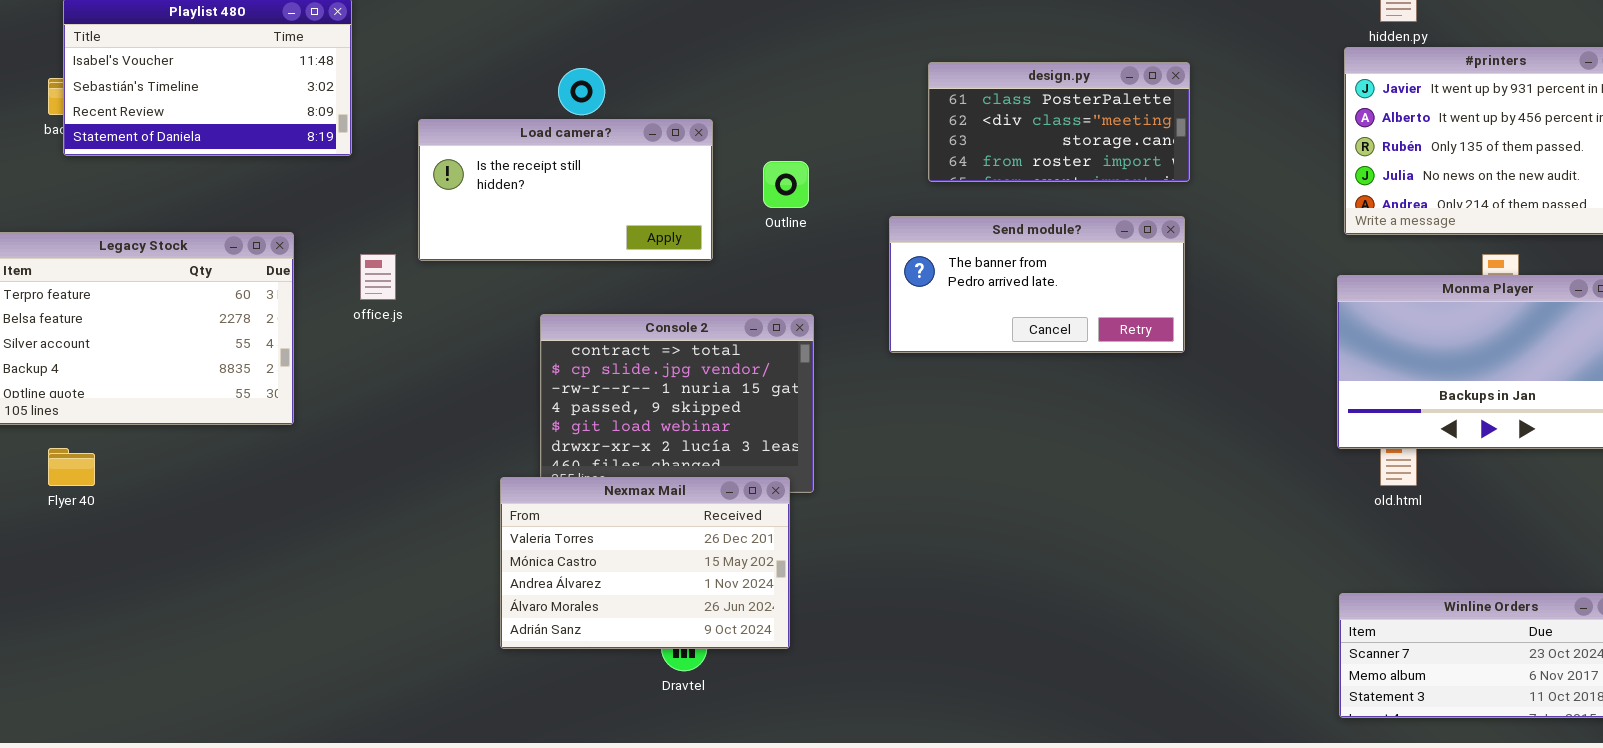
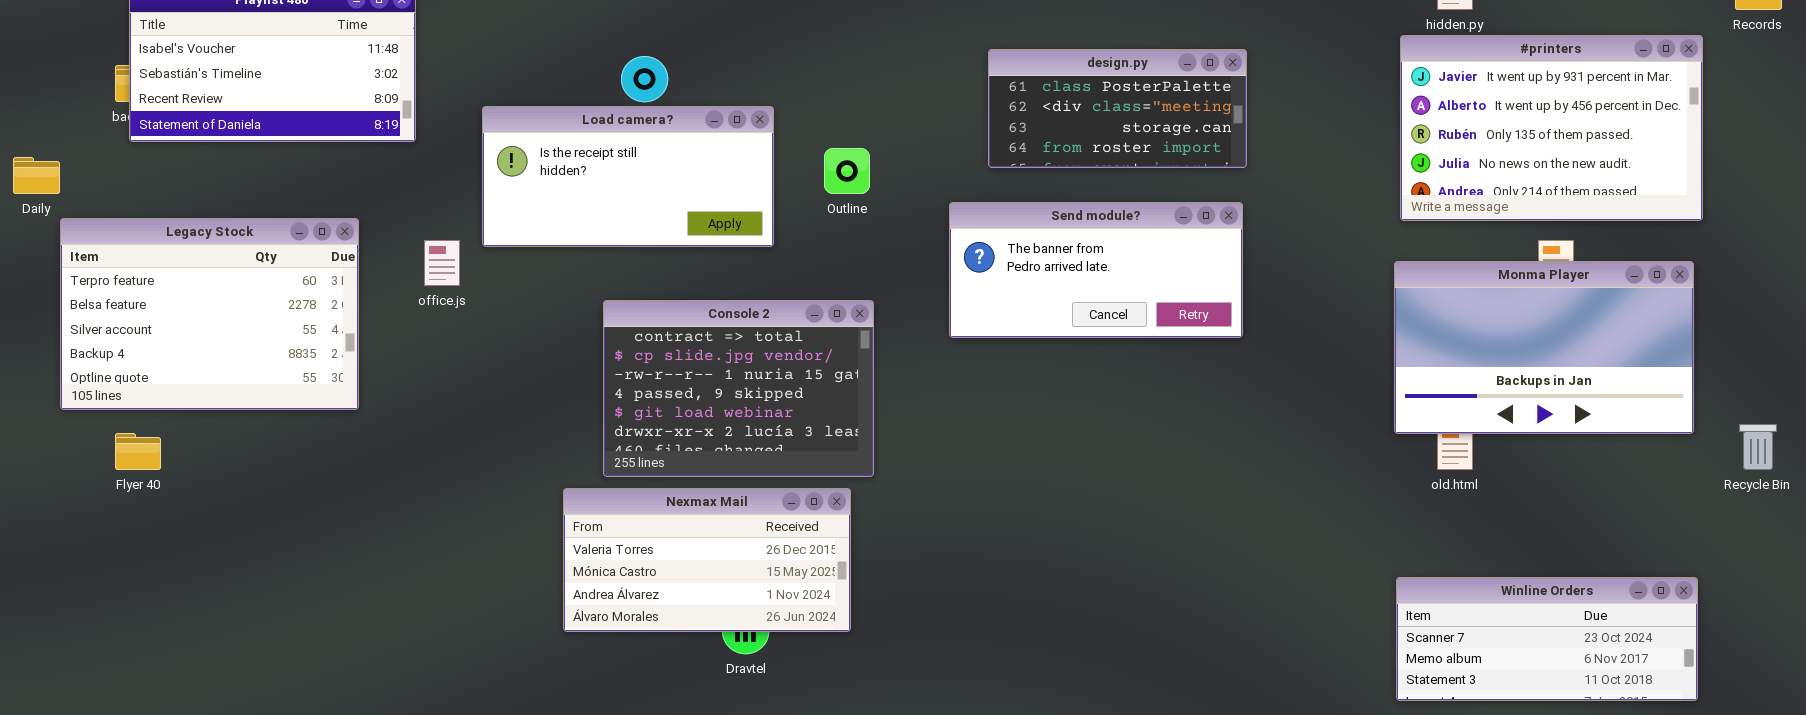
Nexmax Mail: [500,477,790,649] -> [563,488,851,632], resized

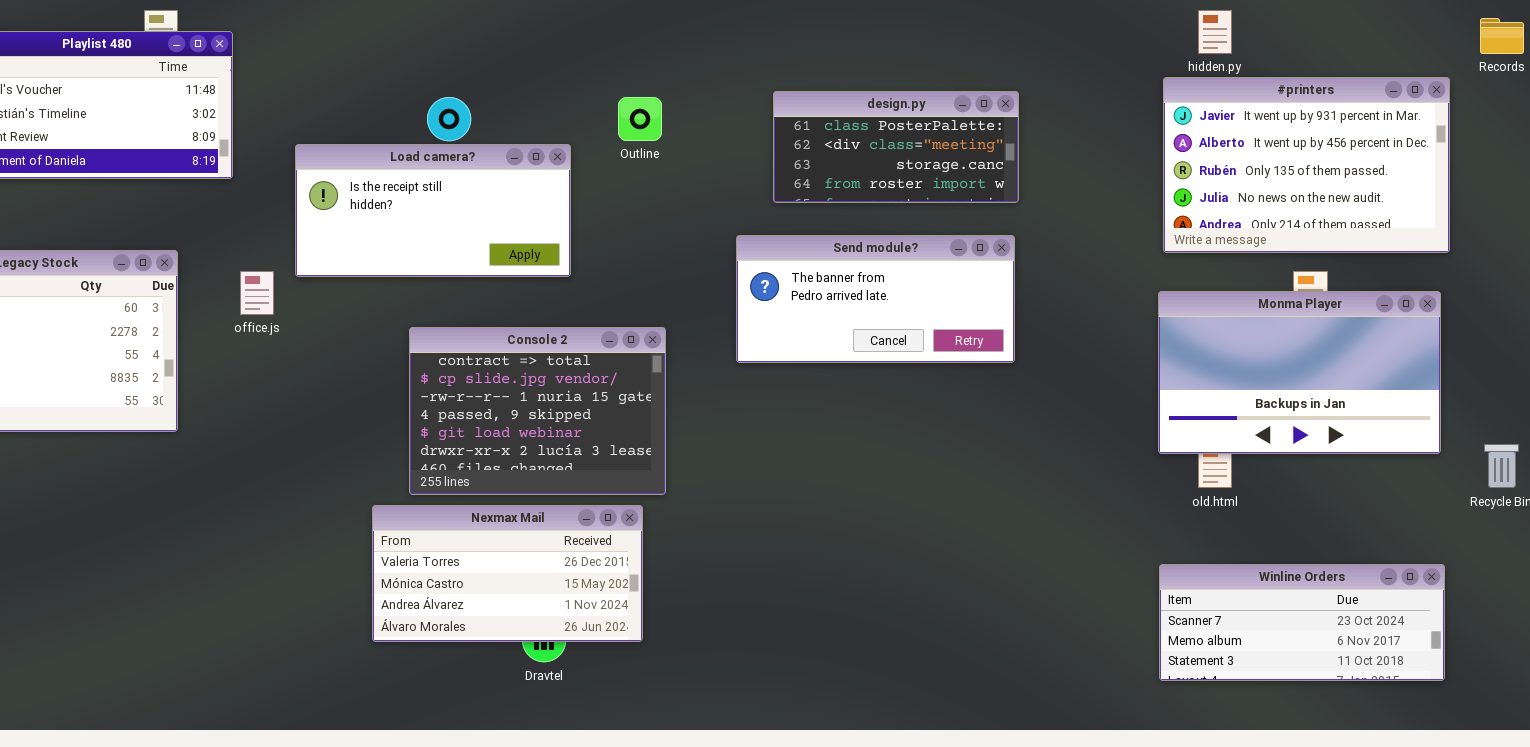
Outline: [824,148,870,194] -> [618,97,662,141], moved
Winline Orders: [1396,577,1698,701] -> [1159,564,1445,681], moved

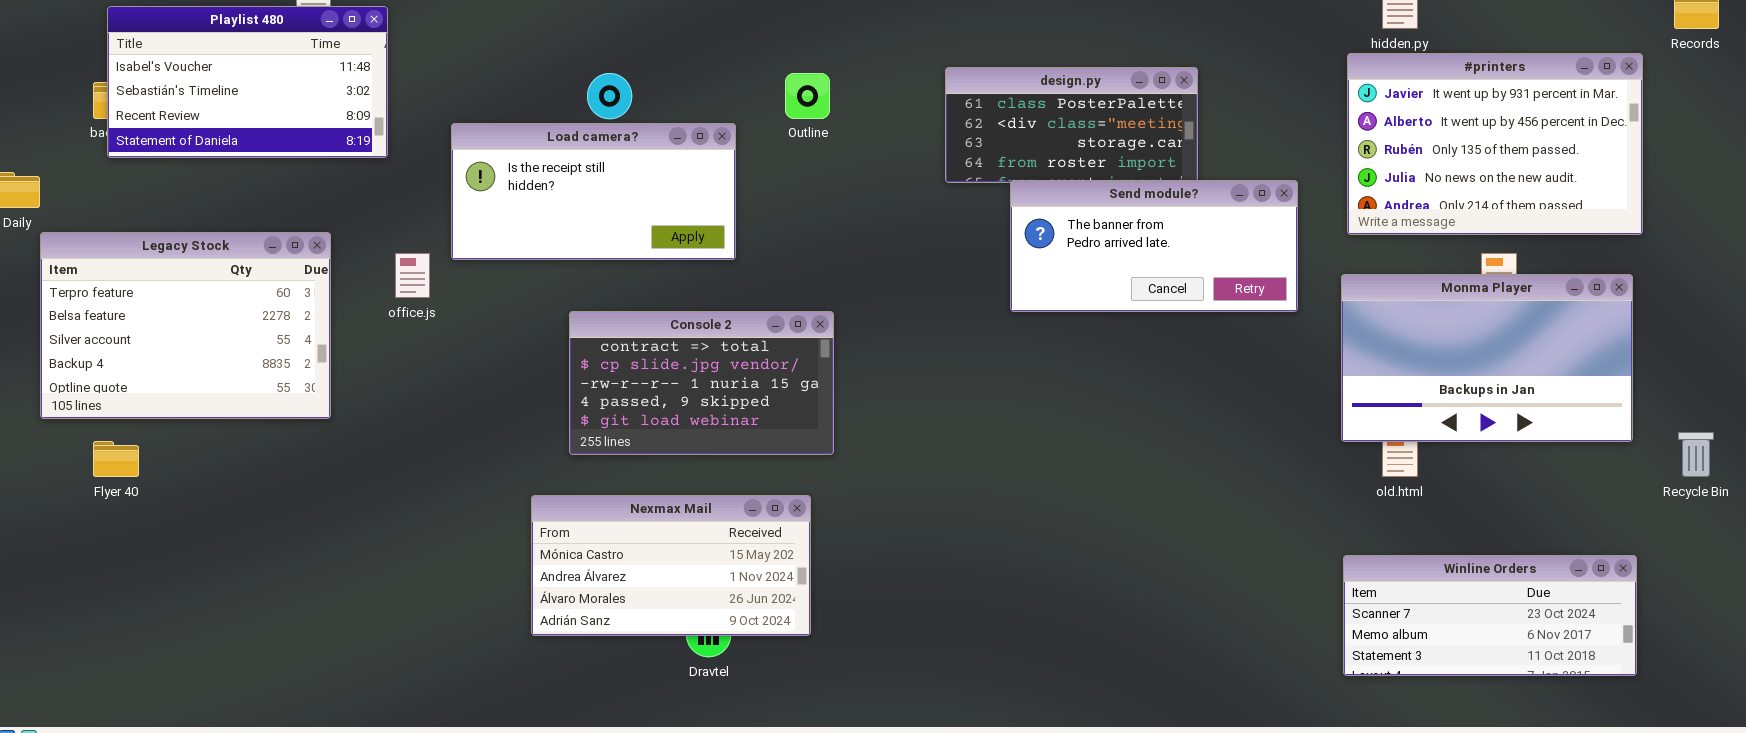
Send module?: [736,235,1015,363] -> [1010,180,1298,312], moved
Console 2: [409,327,666,495] -> [569,311,834,455], resized
Nexmax Mail: [372,505,643,642] -> [531,495,811,636], scrolled down 1 row

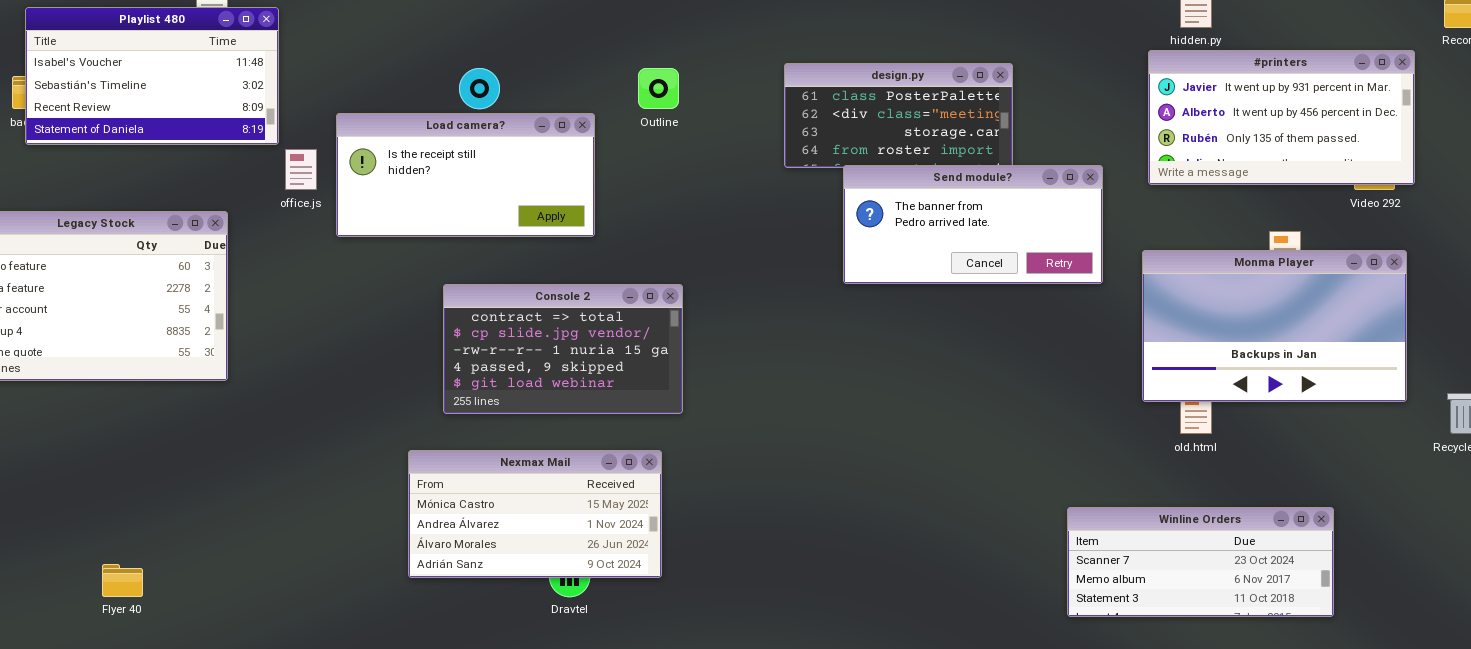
#printers: [1347,53,1643,235] -> [1148,50,1415,185], resized
office.js: [395,253,430,298] -> [285,149,317,190], moved
Flyer 40: [93,441,139,477] -> [102,564,143,597], moved
Winline Orders: [1343,555,1637,676] -> [1067,507,1334,617], moved

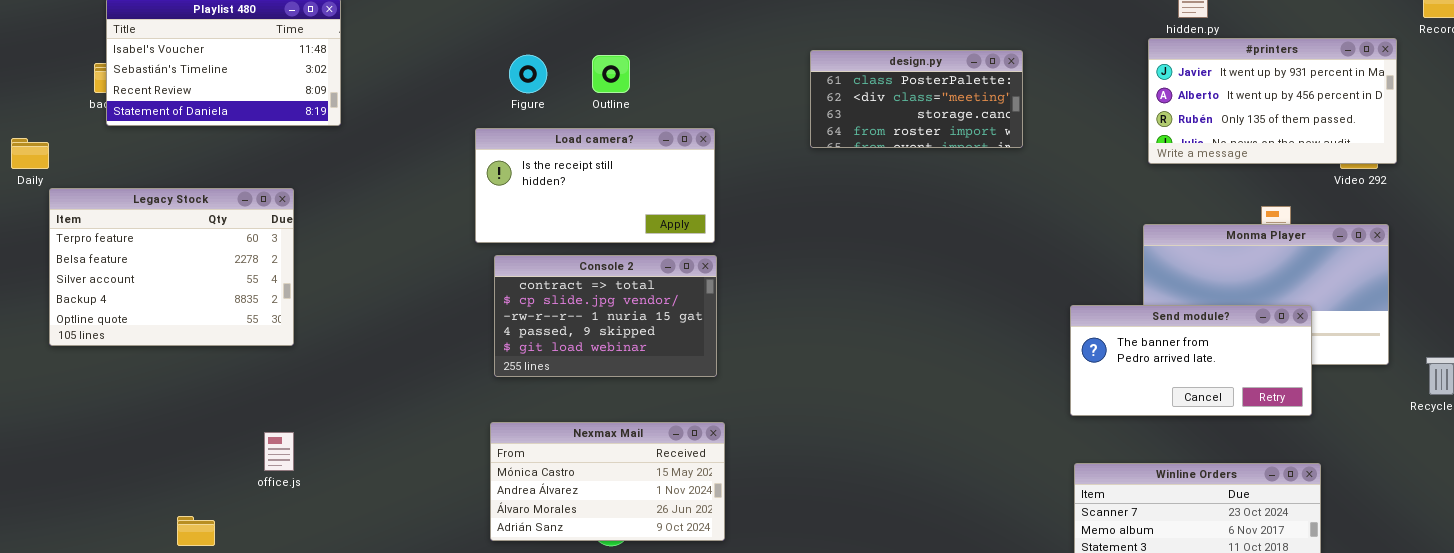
Outline: [638,68,679,109] -> [592,55,630,93], moved
Load camera?: [336,113,595,237] -> [475,128,715,243], moved
office.js: [285,149,317,190] -> [264,432,294,471], moved
Send module?: [843,165,1103,284] -> [1070,305,1312,416], moved
Nexmax Mail: [408,450,662,578] -> [490,422,725,541], moved

